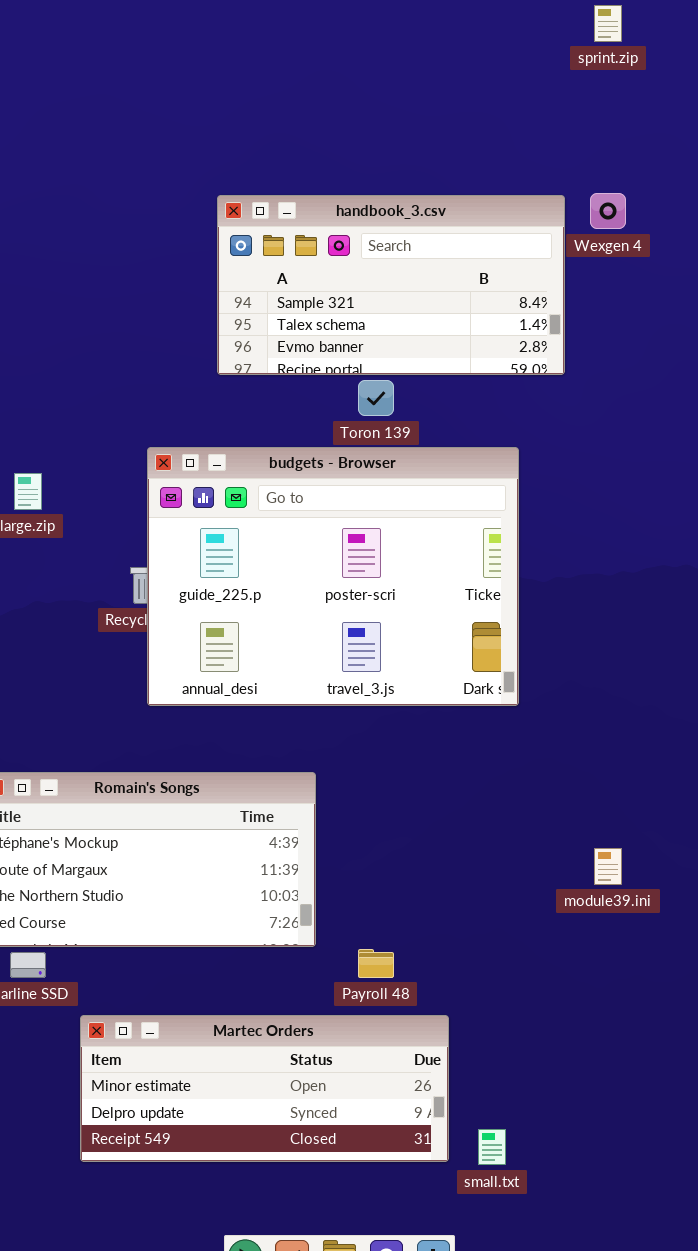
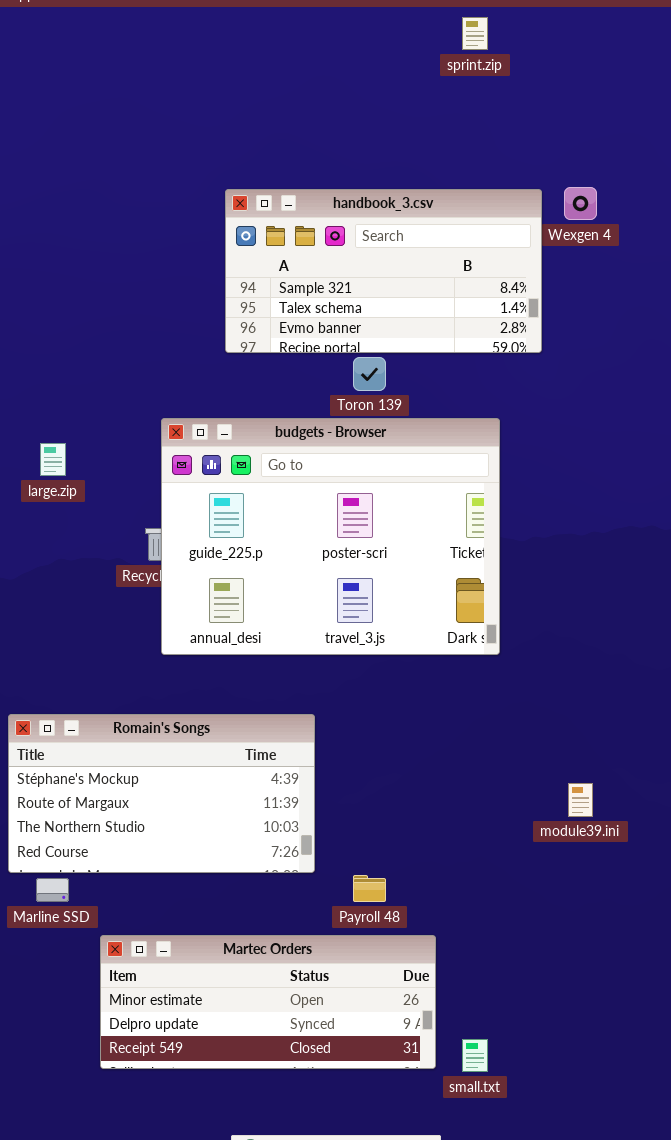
sprint.zip: [594,5,622,42] -> [462,17,488,50], moved

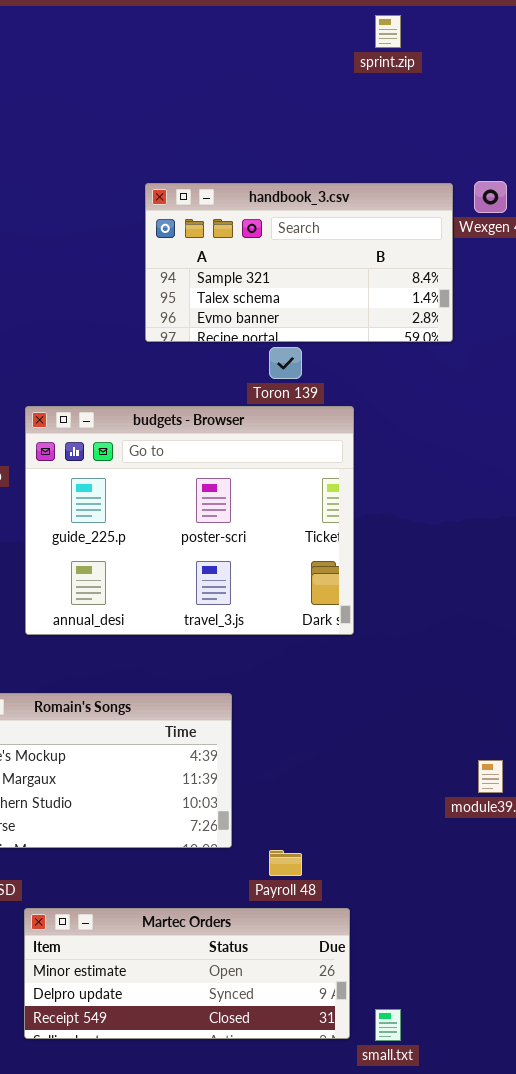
budgets - Browser: [161,418,500,655] -> [25,406,354,635], moved

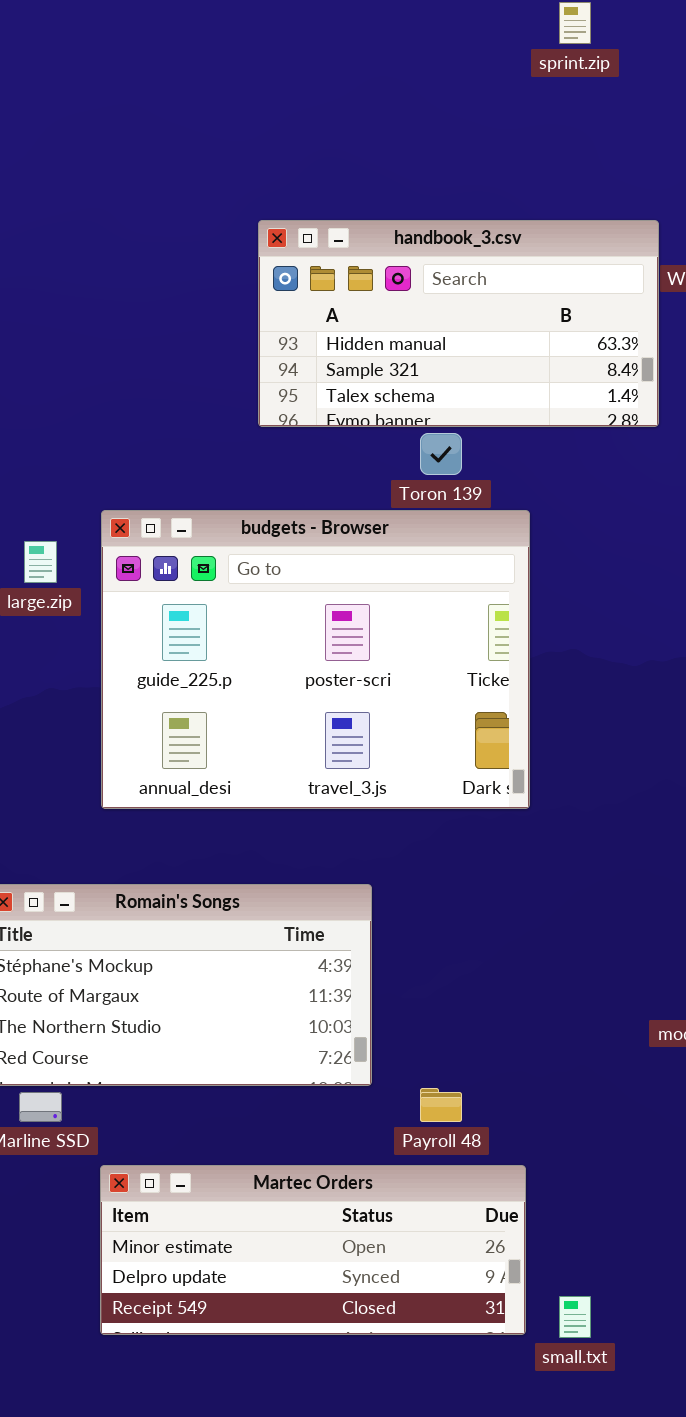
handbook_3.csv: [145,183,453,342] -> [258,220,659,427], scrolled up 1 row

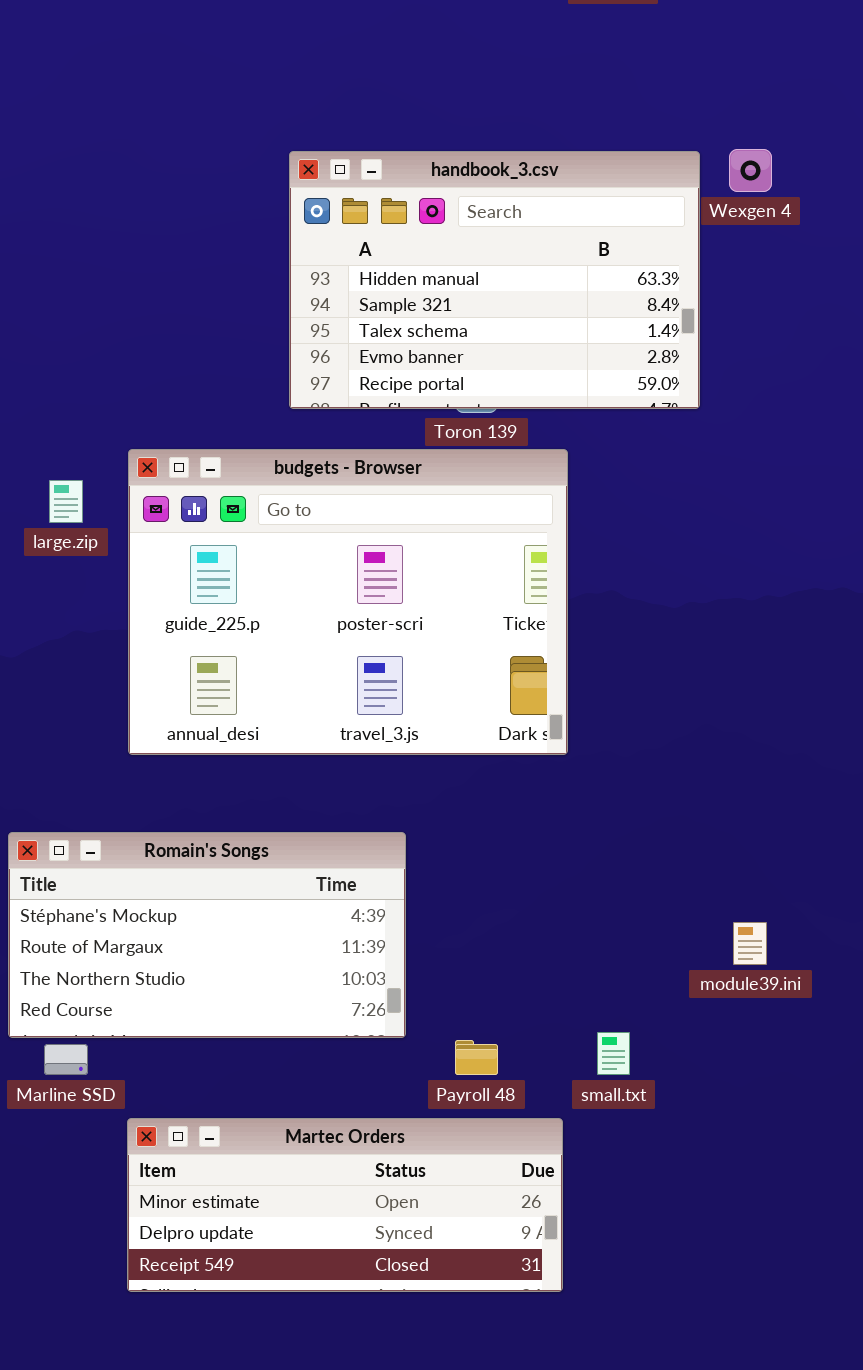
handbook_3.csv: [258,220,659,427] -> [289,151,700,409], resized
small.txt: [559,1296,591,1338] -> [597,1032,630,1075], moved

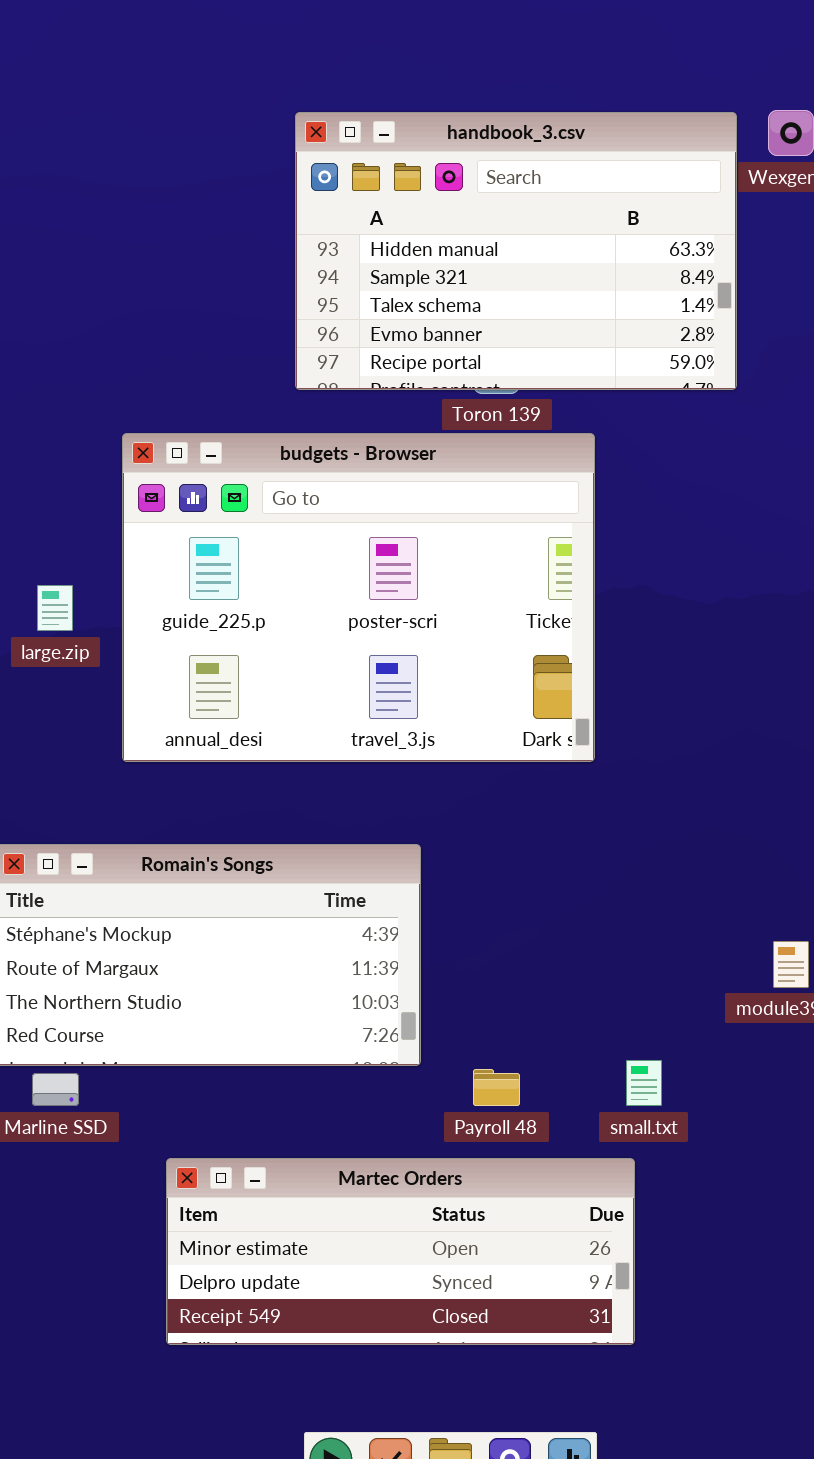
large.zip: [49,480,83,523] -> [37,585,73,631], moved
Martec Orders: [127,1118,563,1292] -> [166,1158,635,1345], moved

